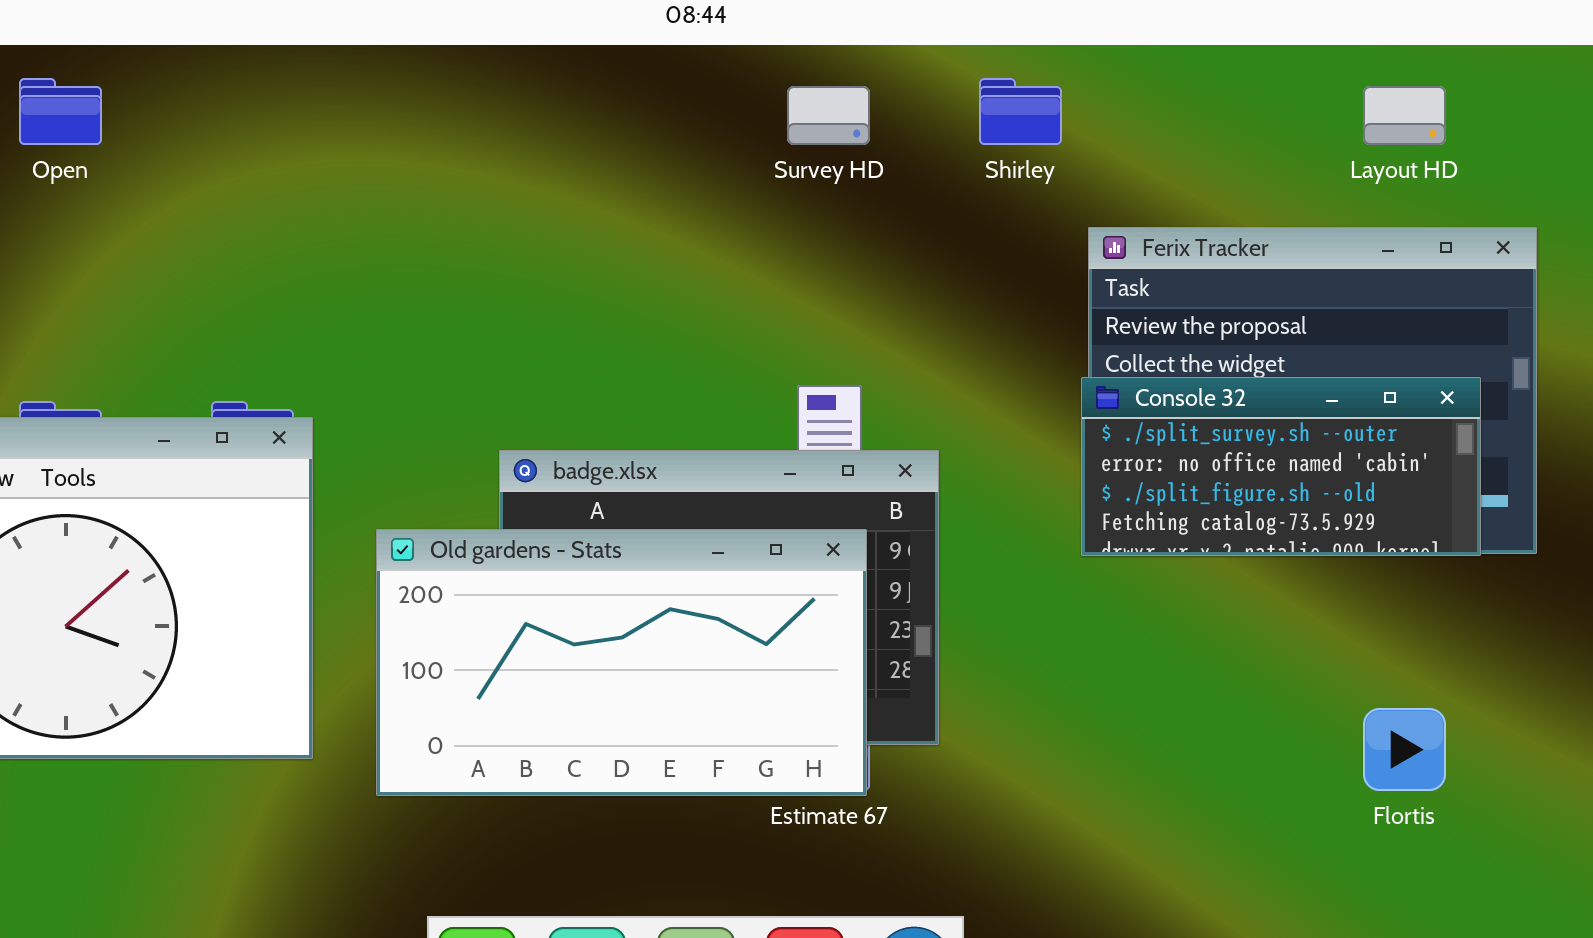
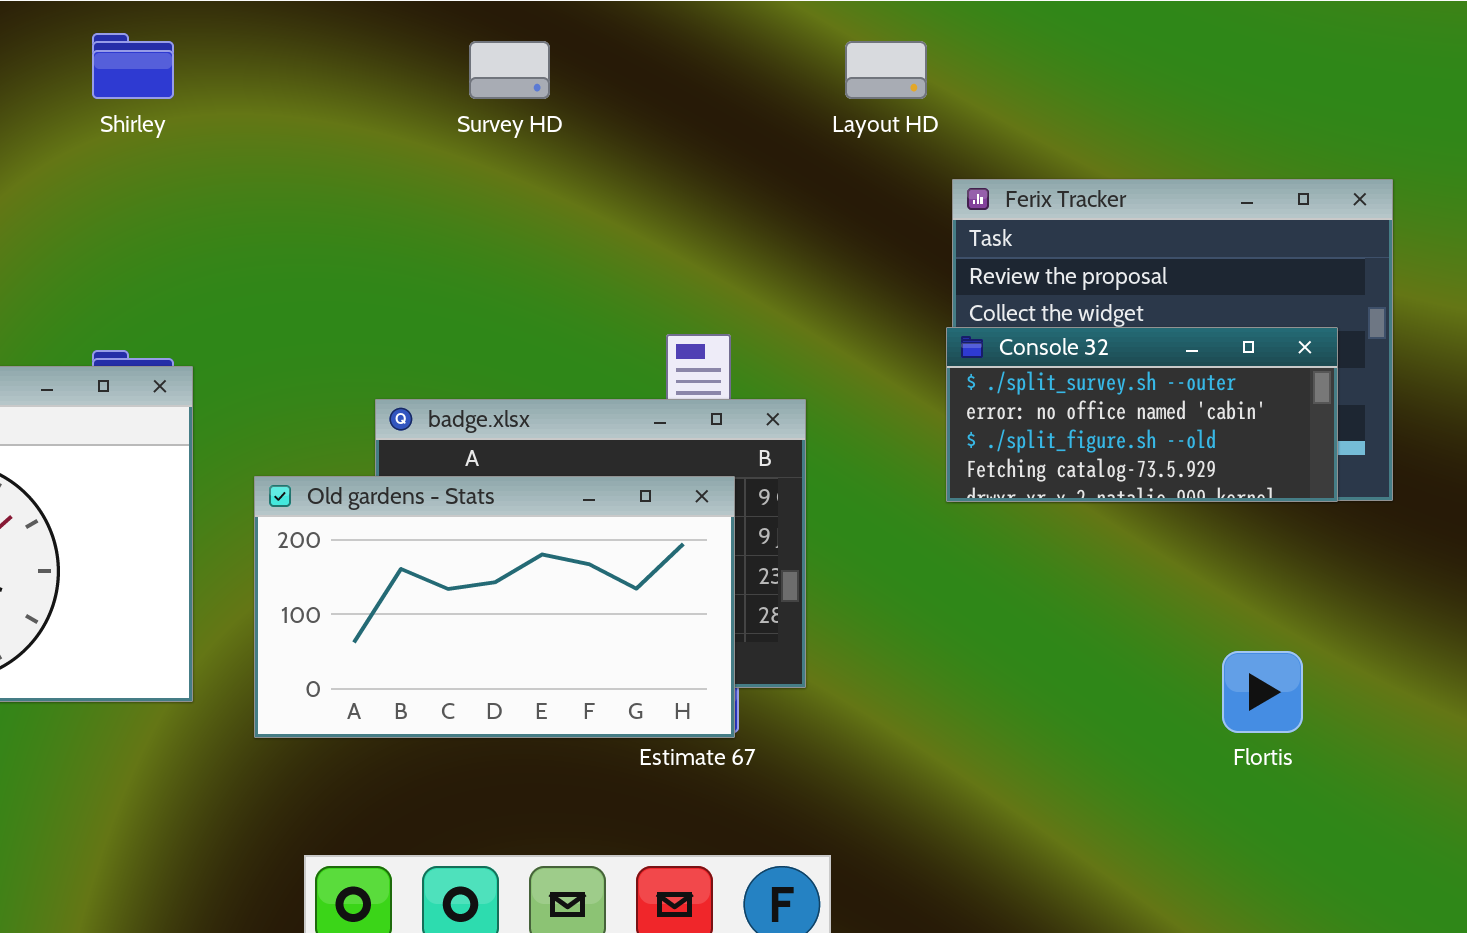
Shirley: [979,78,1062,145] -> [92,33,174,99], moved
Survey HD: [787,86,870,145] -> [469,41,550,99], moved
Layout HD: [1363,86,1446,145] -> [845,41,927,99], moved

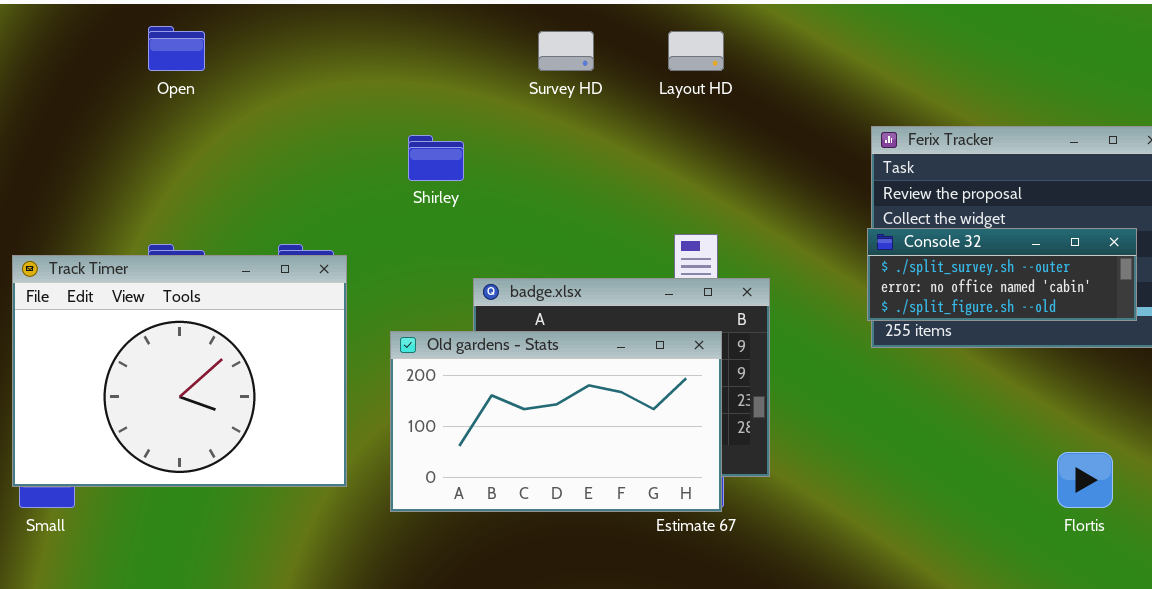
Shirley: [92,33,174,99] -> [408,135,464,181], moved
Layout HD: [845,41,927,99] -> [668,31,724,71], moved
Console 32: [946,327,1338,502] -> [867,228,1137,321], resized

